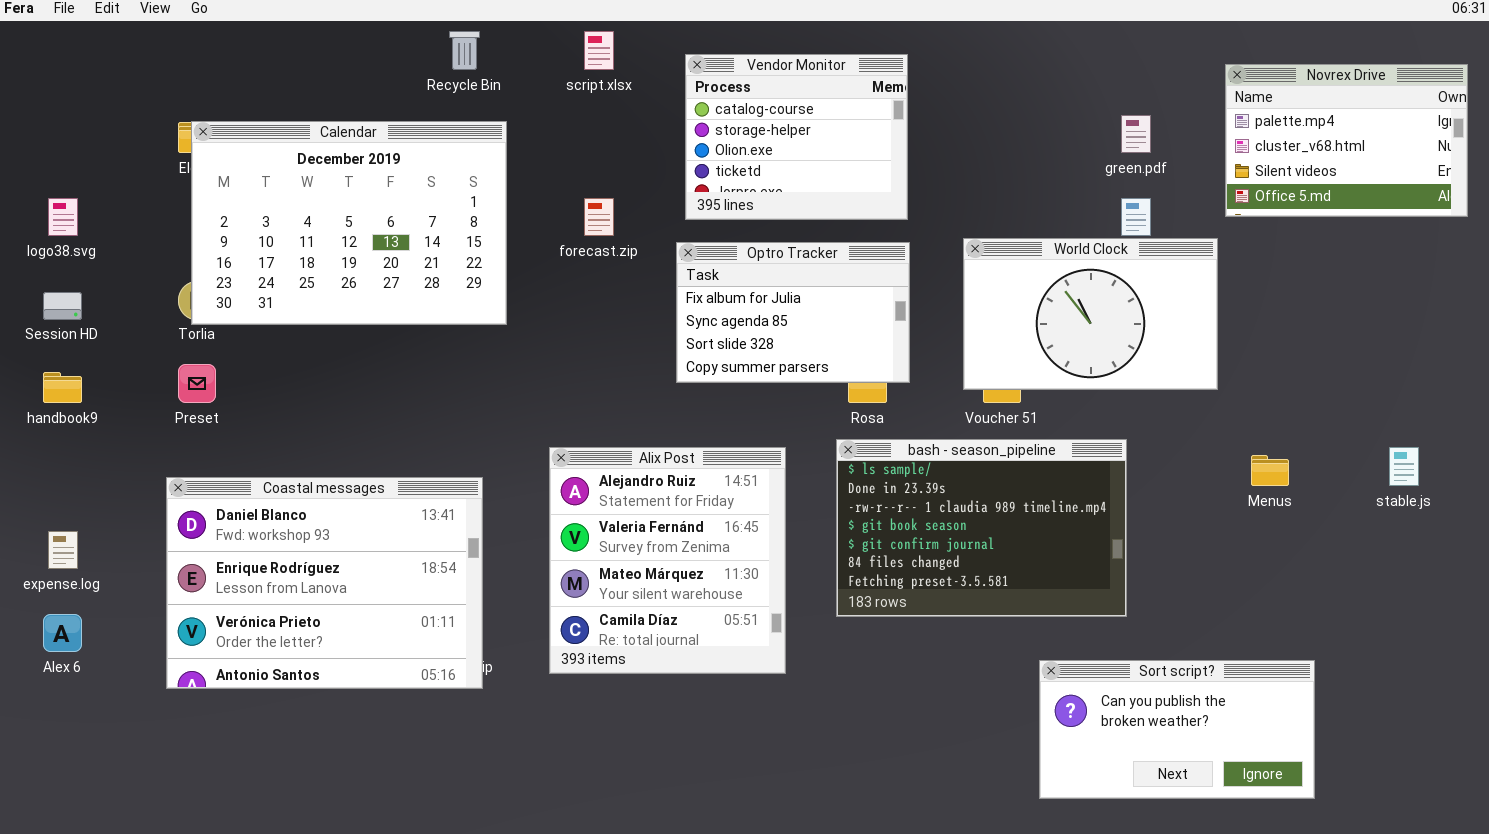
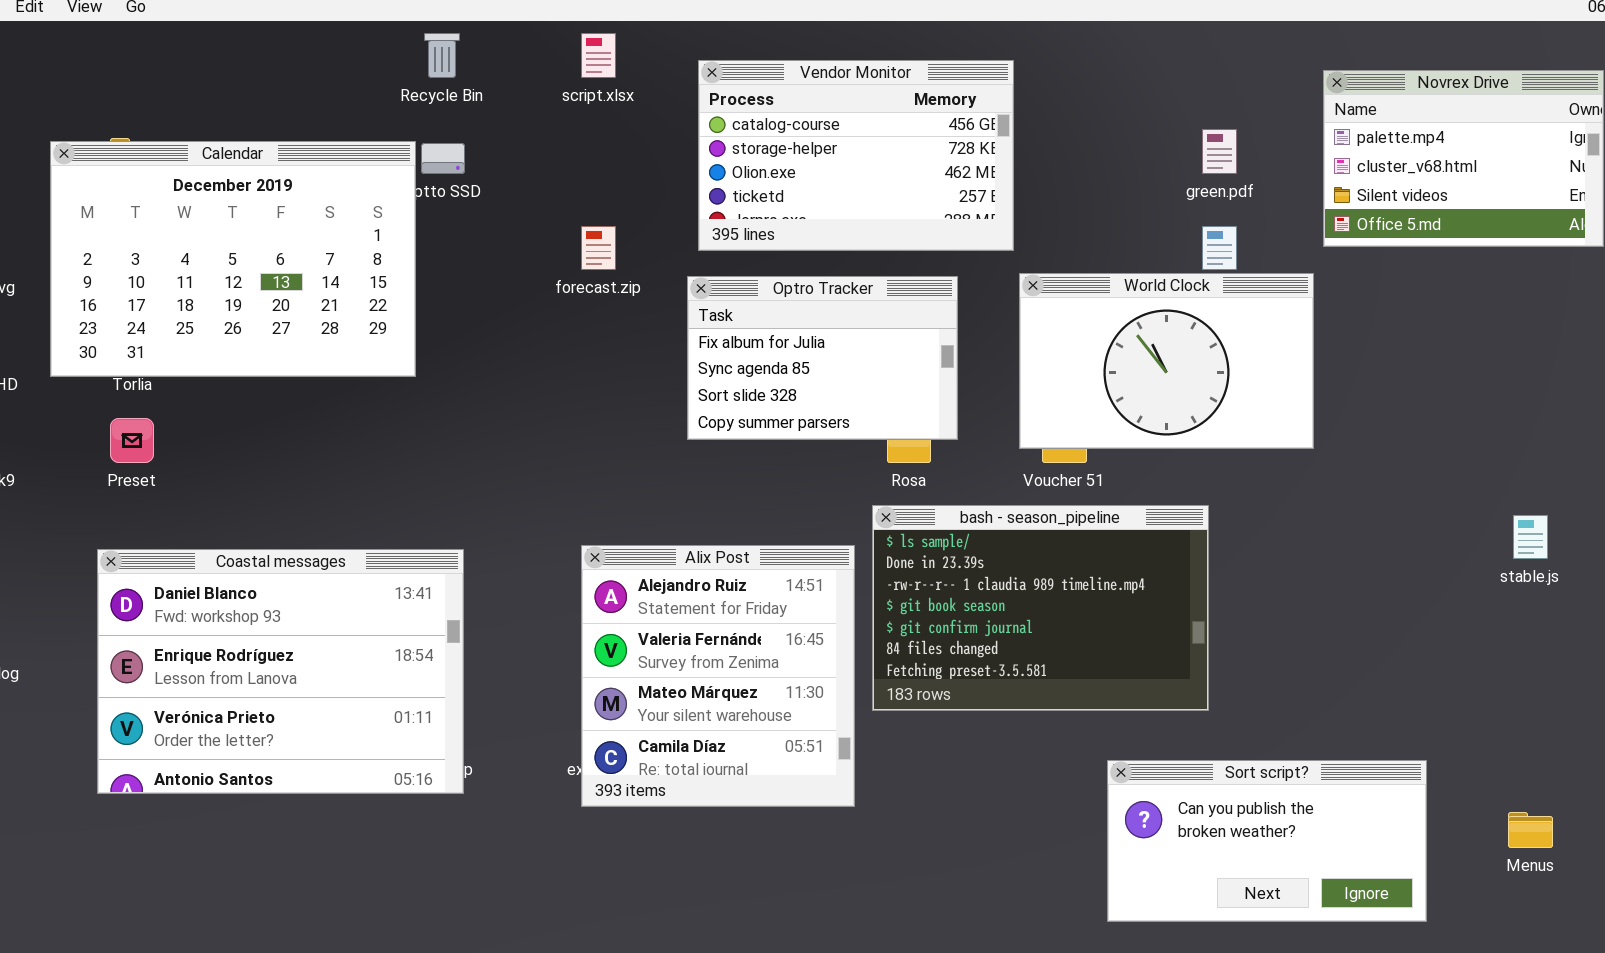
Vendor Monitor: [685,54,908,220] -> [698,60,1014,251], resized
Calendar: [191,121,507,325] -> [50,141,416,377], moved
Alix Post: [549,447,786,674] -> [581,545,855,807], moved
Menus: [1251,455,1289,486] -> [1508,812,1553,848], moved

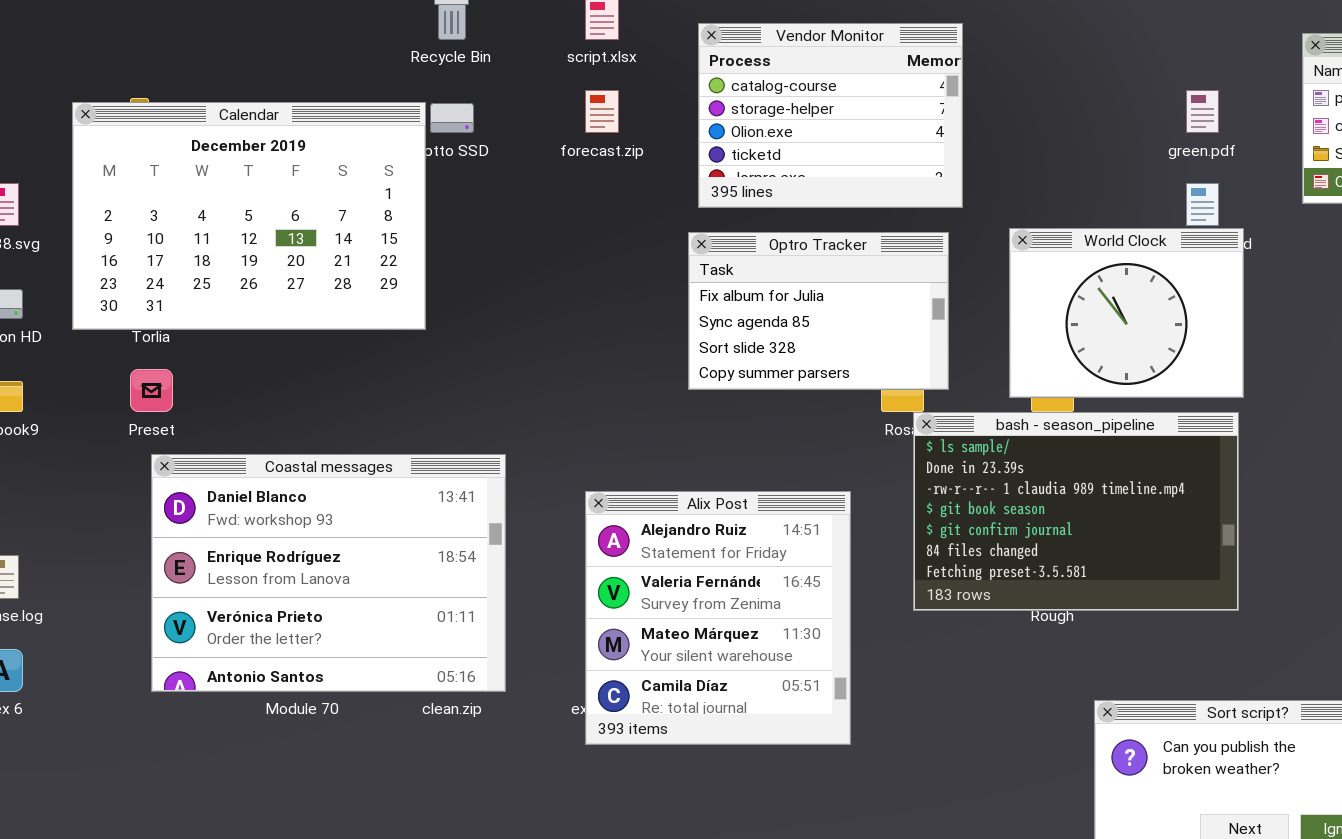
Vendor Monitor: [698,60,1014,251] -> [698,23,963,208], resized
forecast.zip: [581,226,616,270] -> [585,90,619,133], moved
World Clock: [1019,273,1314,449] -> [1009,228,1244,398], resized
bash - season_pipeline: [872,505,1209,711] -> [913,412,1239,611], moved
Coastal messages: [97,549,464,794] -> [151,454,506,692], moved

